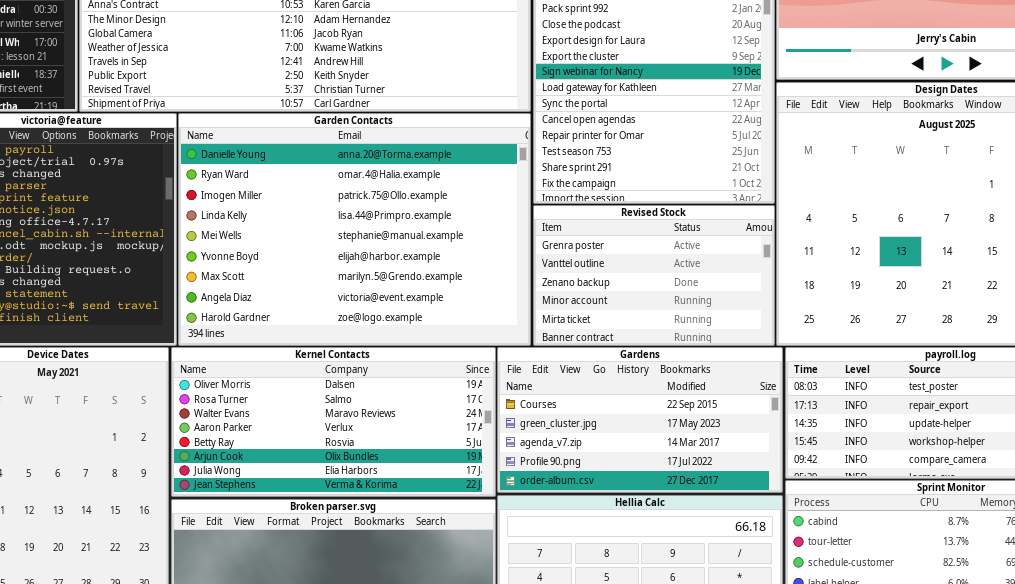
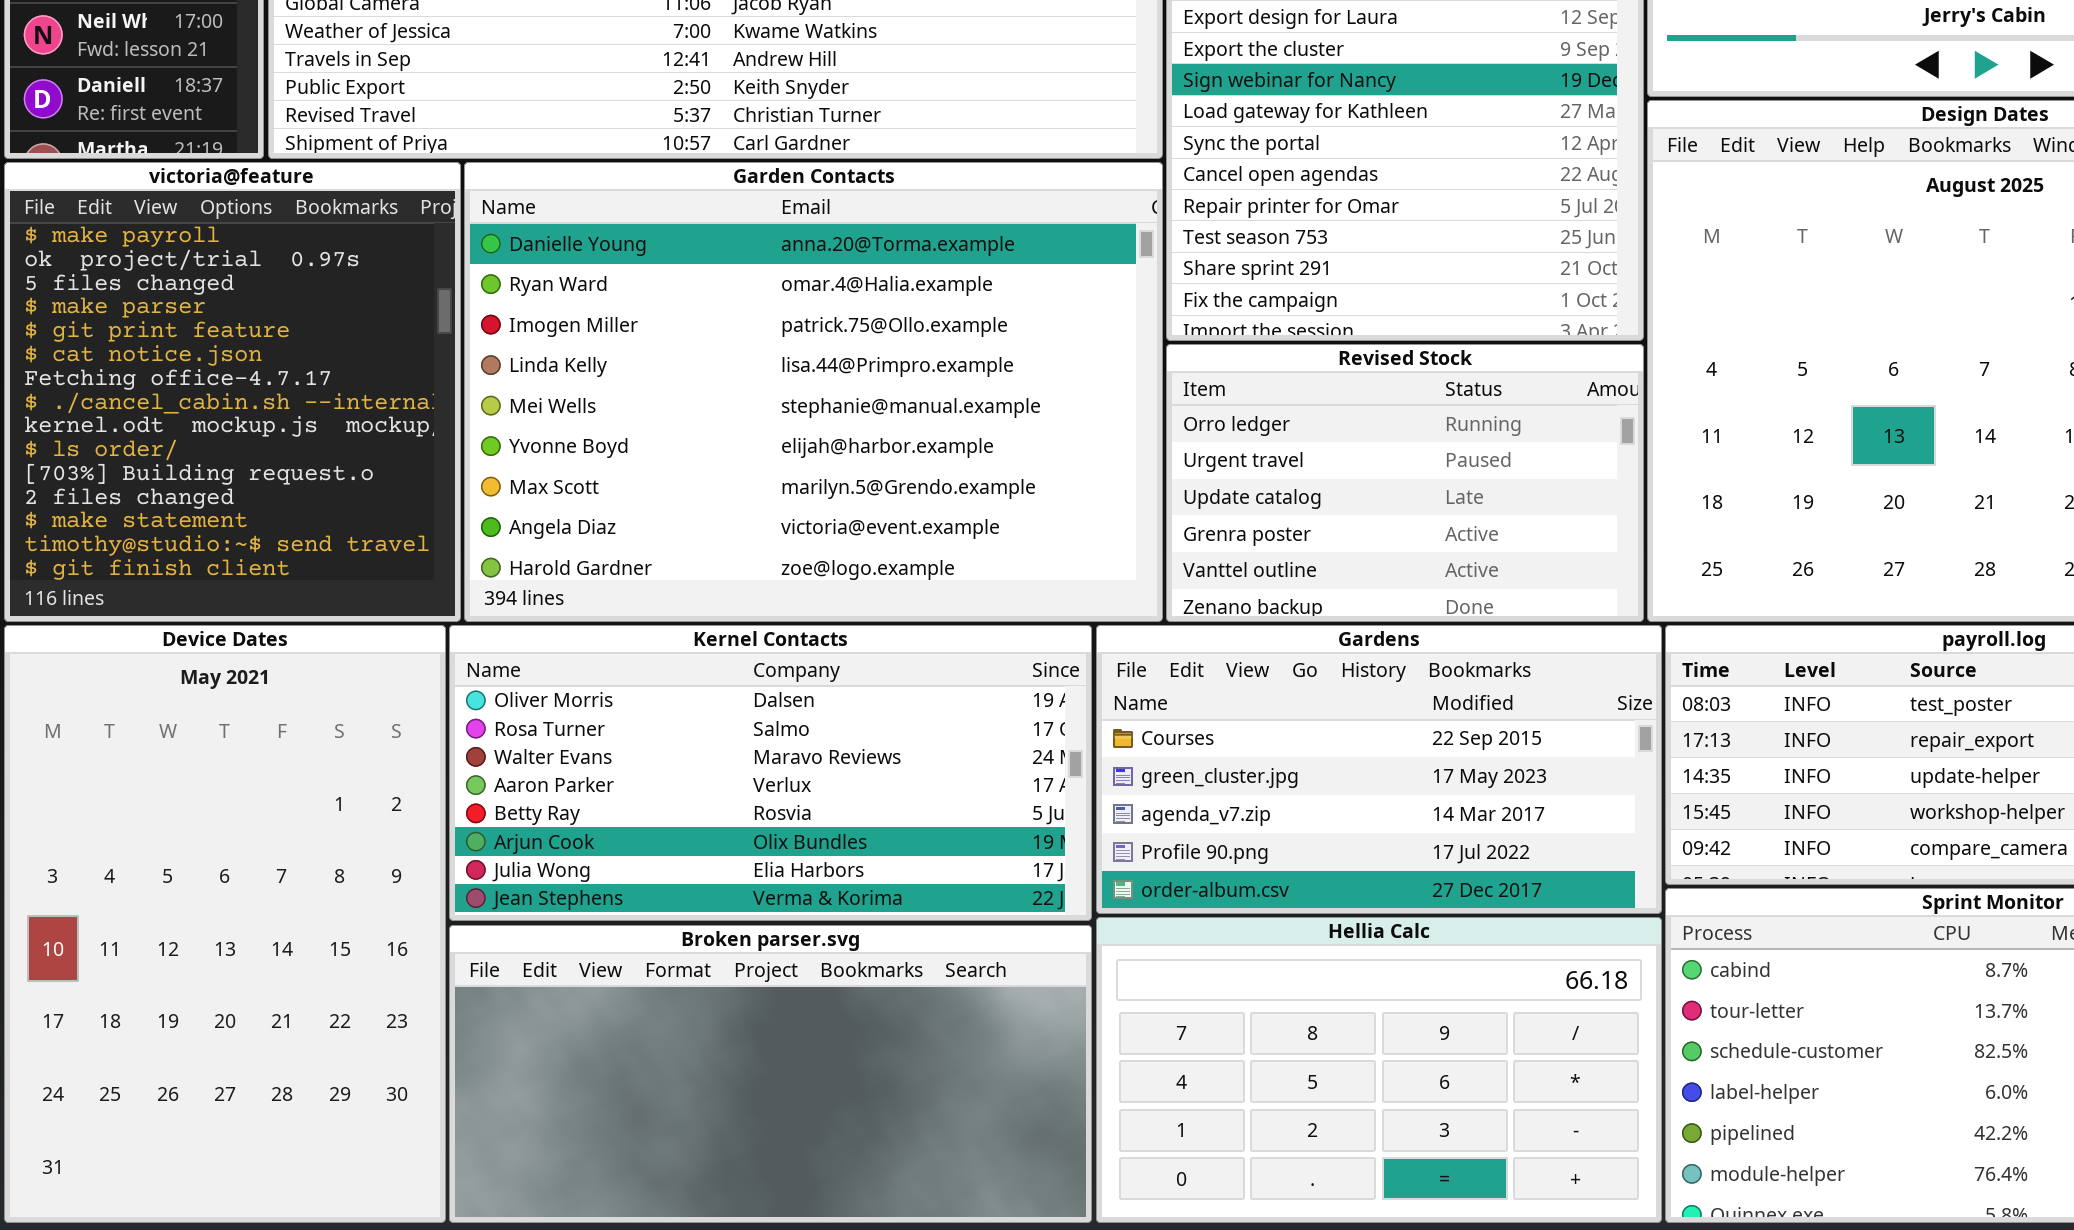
Revised Stock: [533,205,775,346] -> [1166,344,1644,622], scrolled up 3 rows

